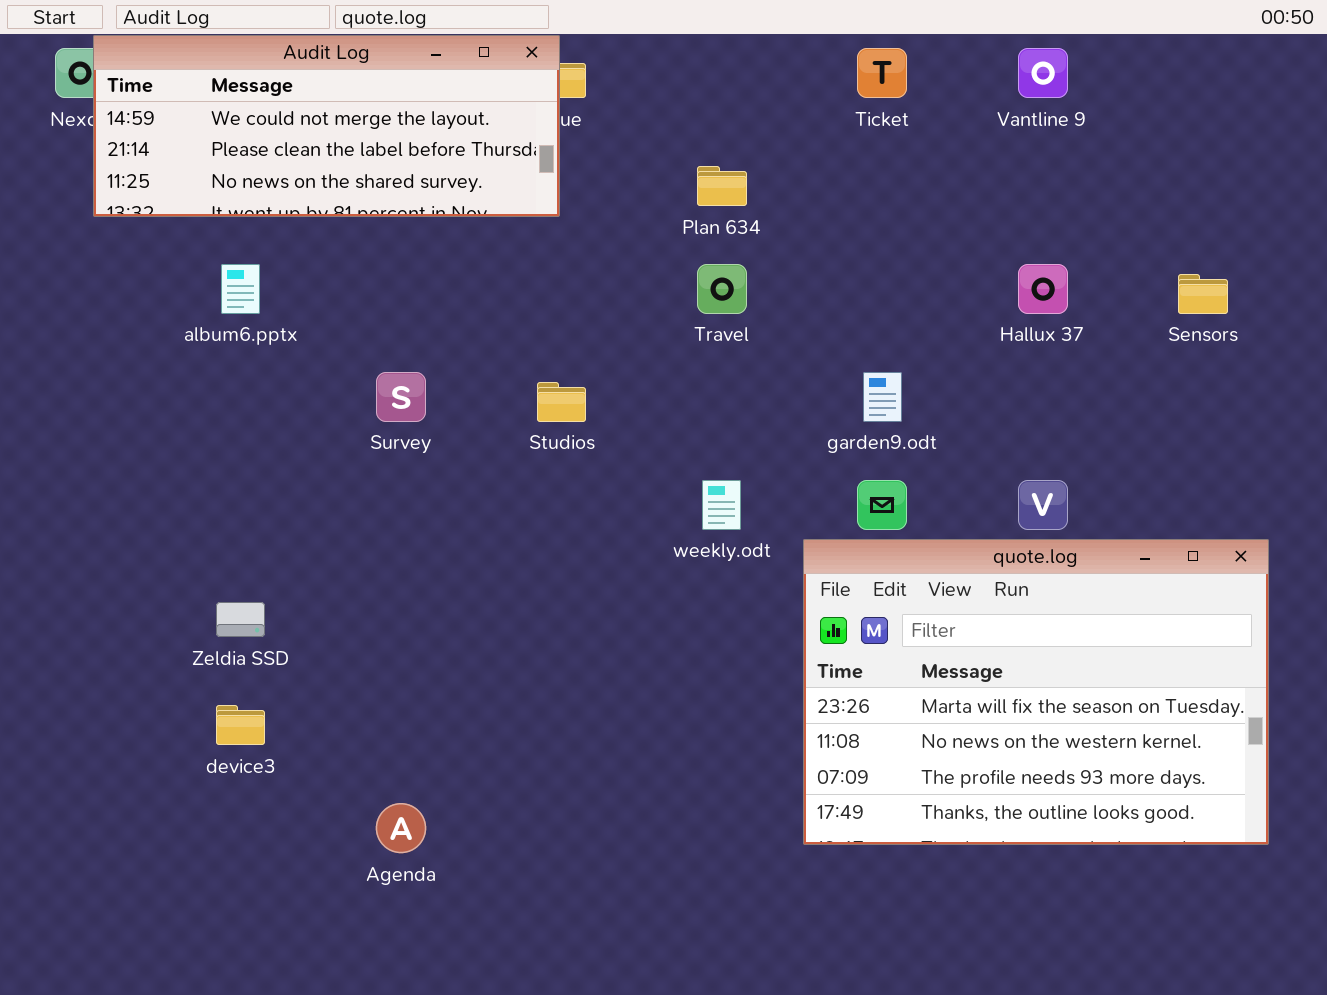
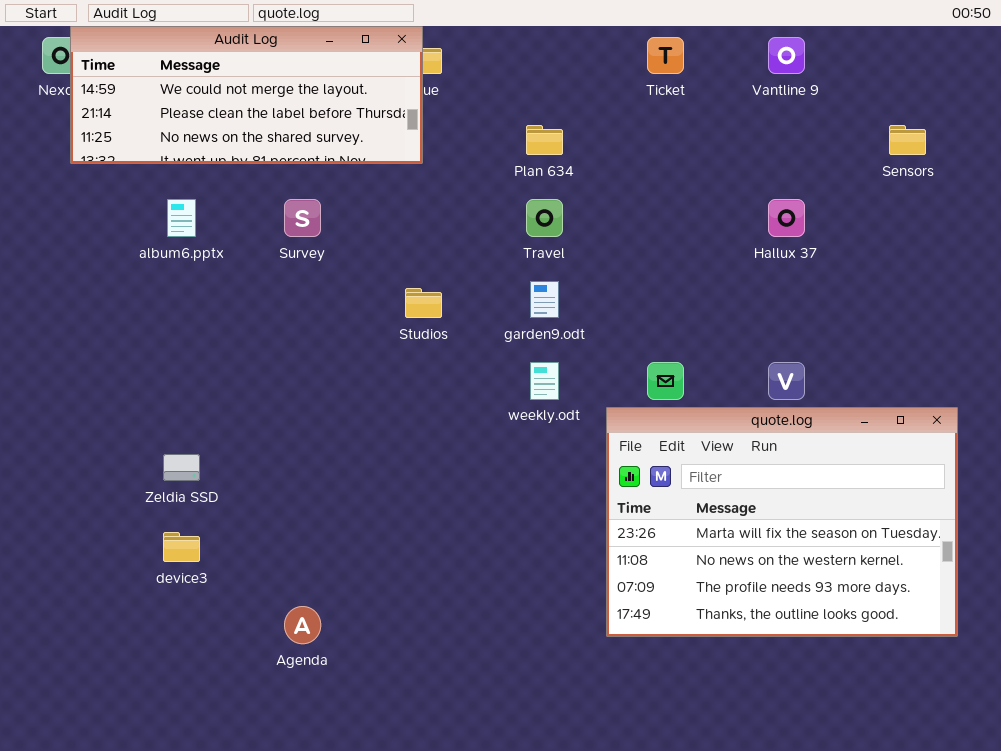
Sensors: [1178,274,1228,314] -> [889,125,926,155], moved
Survey: [376,372,426,422] -> [284,199,321,237], moved
garden9.odt: [863,372,902,422] -> [530,281,559,318], moved

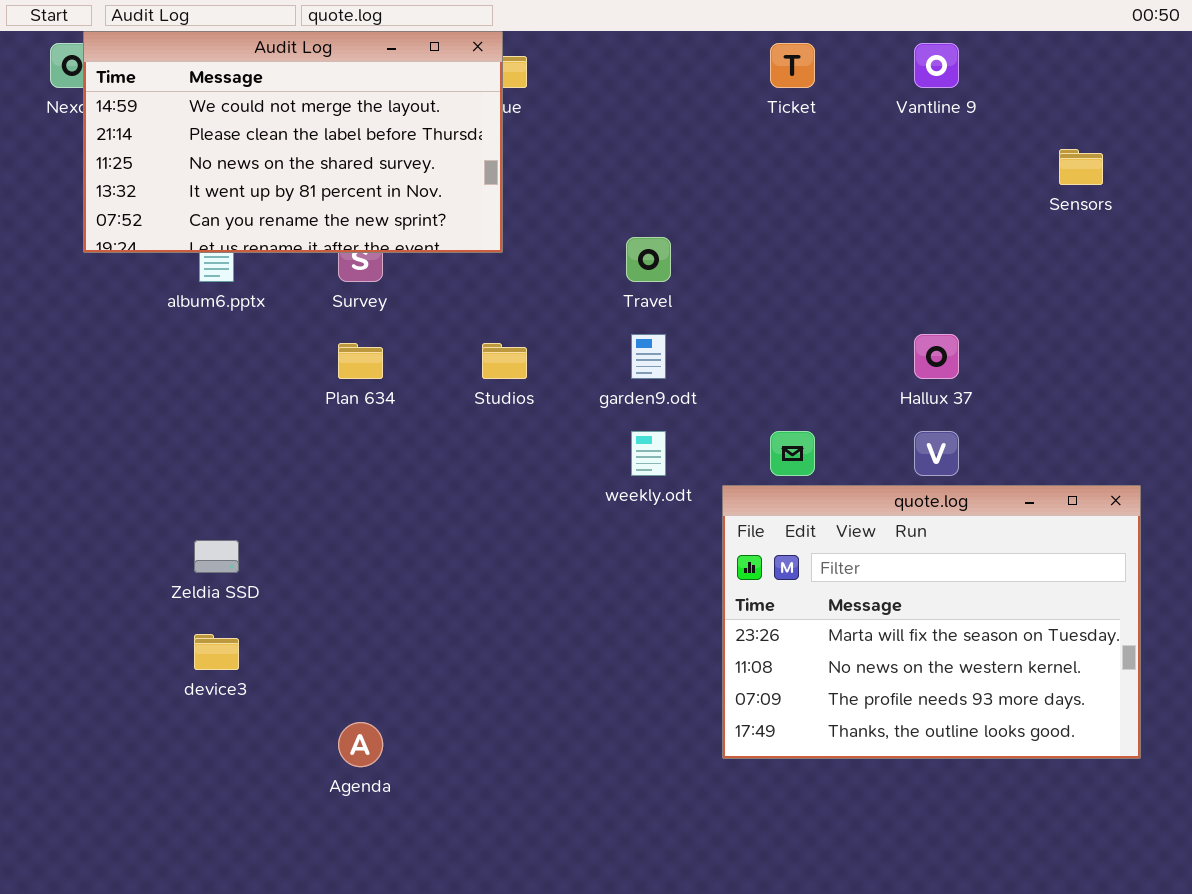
Audit Log: [70,26,423,164] -> [83,31,503,253], resized
Plan 634: [526,125,563,155] -> [338,343,383,379], moved
Hallux 37: [768,199,805,237] -> [914,334,959,379], moved

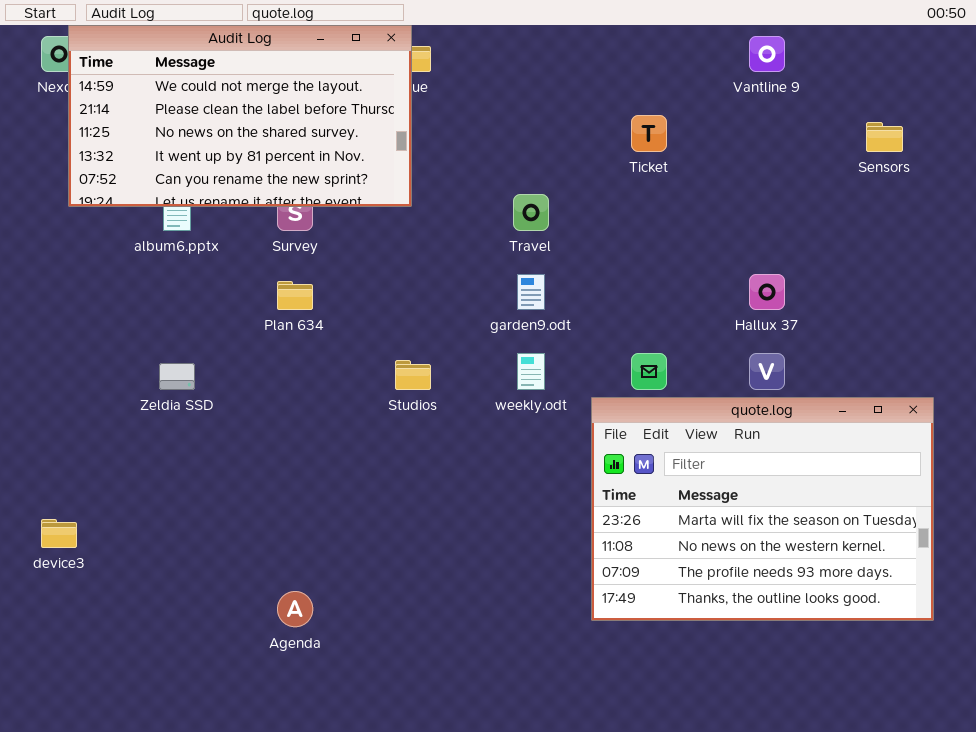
Ticket: [770,43,815,88] -> [631,115,667,152], moved
Studios: [482,343,527,379] -> [395,360,431,390], moved
Zeldia SSD: [194,540,239,573] -> [159,363,195,390], moved
device3: [194,634,239,670] -> [41,519,77,548], moved

